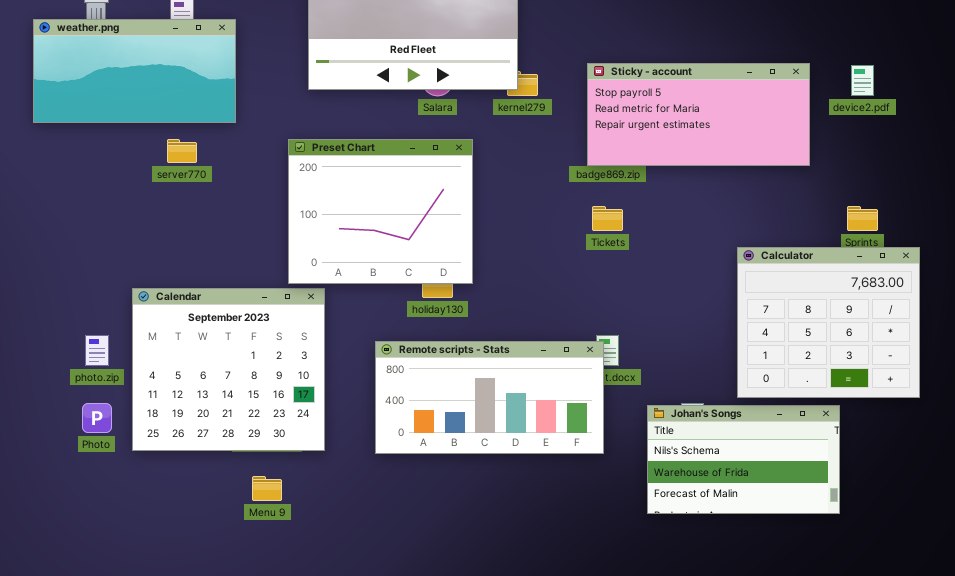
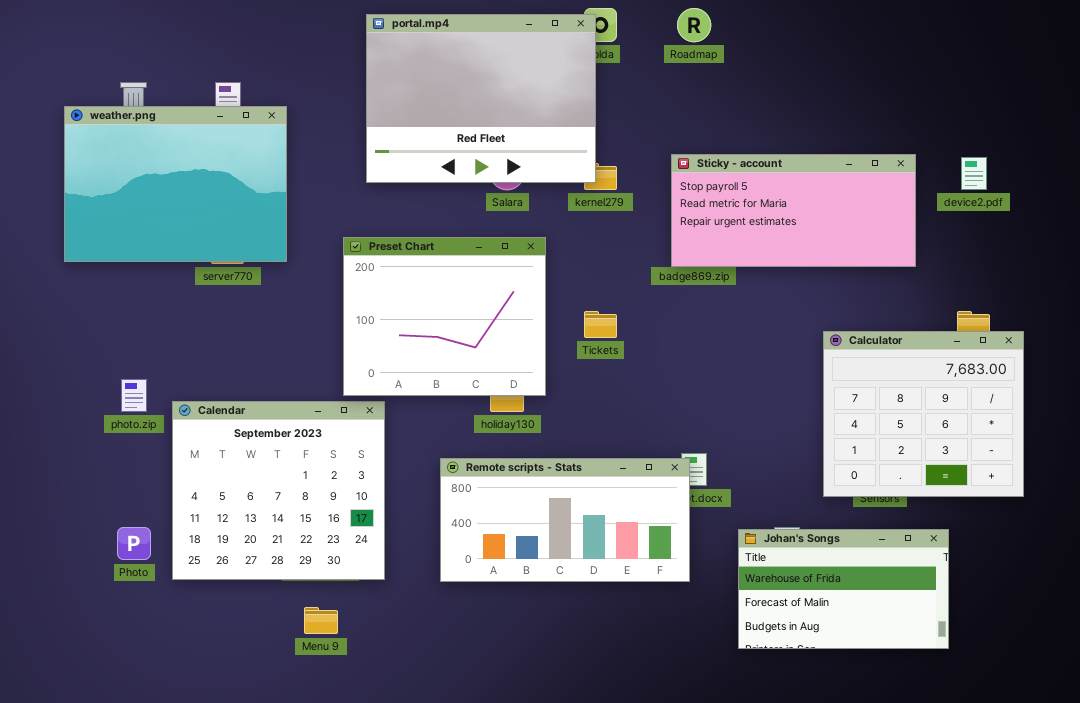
weather.png: [33,19,236,123] -> [64,106,287,262], resized
Tickets: [592,206,623,231] -> [584,311,617,338], moved
Calculator: [737,247,920,398] -> [823,331,1024,497], moved
photo.zip: [85,335,109,366] -> [121,379,147,412], moved
Johan's Songs: [647,405,840,514] -> [738,529,949,649], scrolled down 1 row

